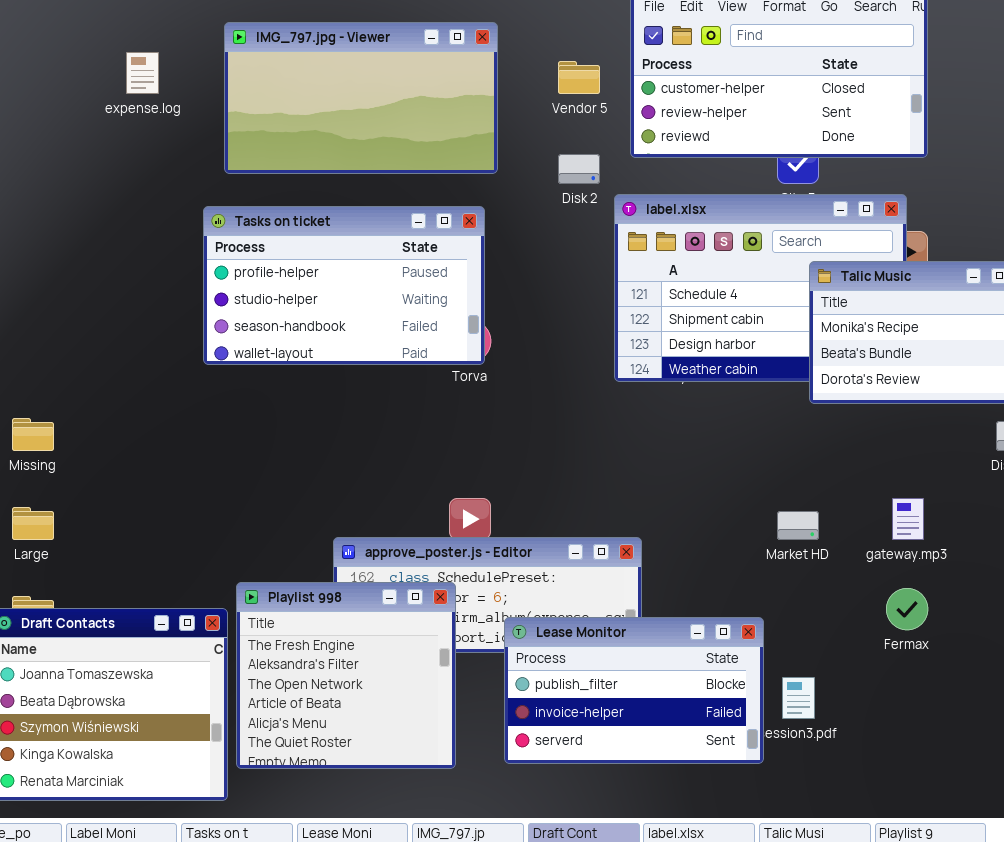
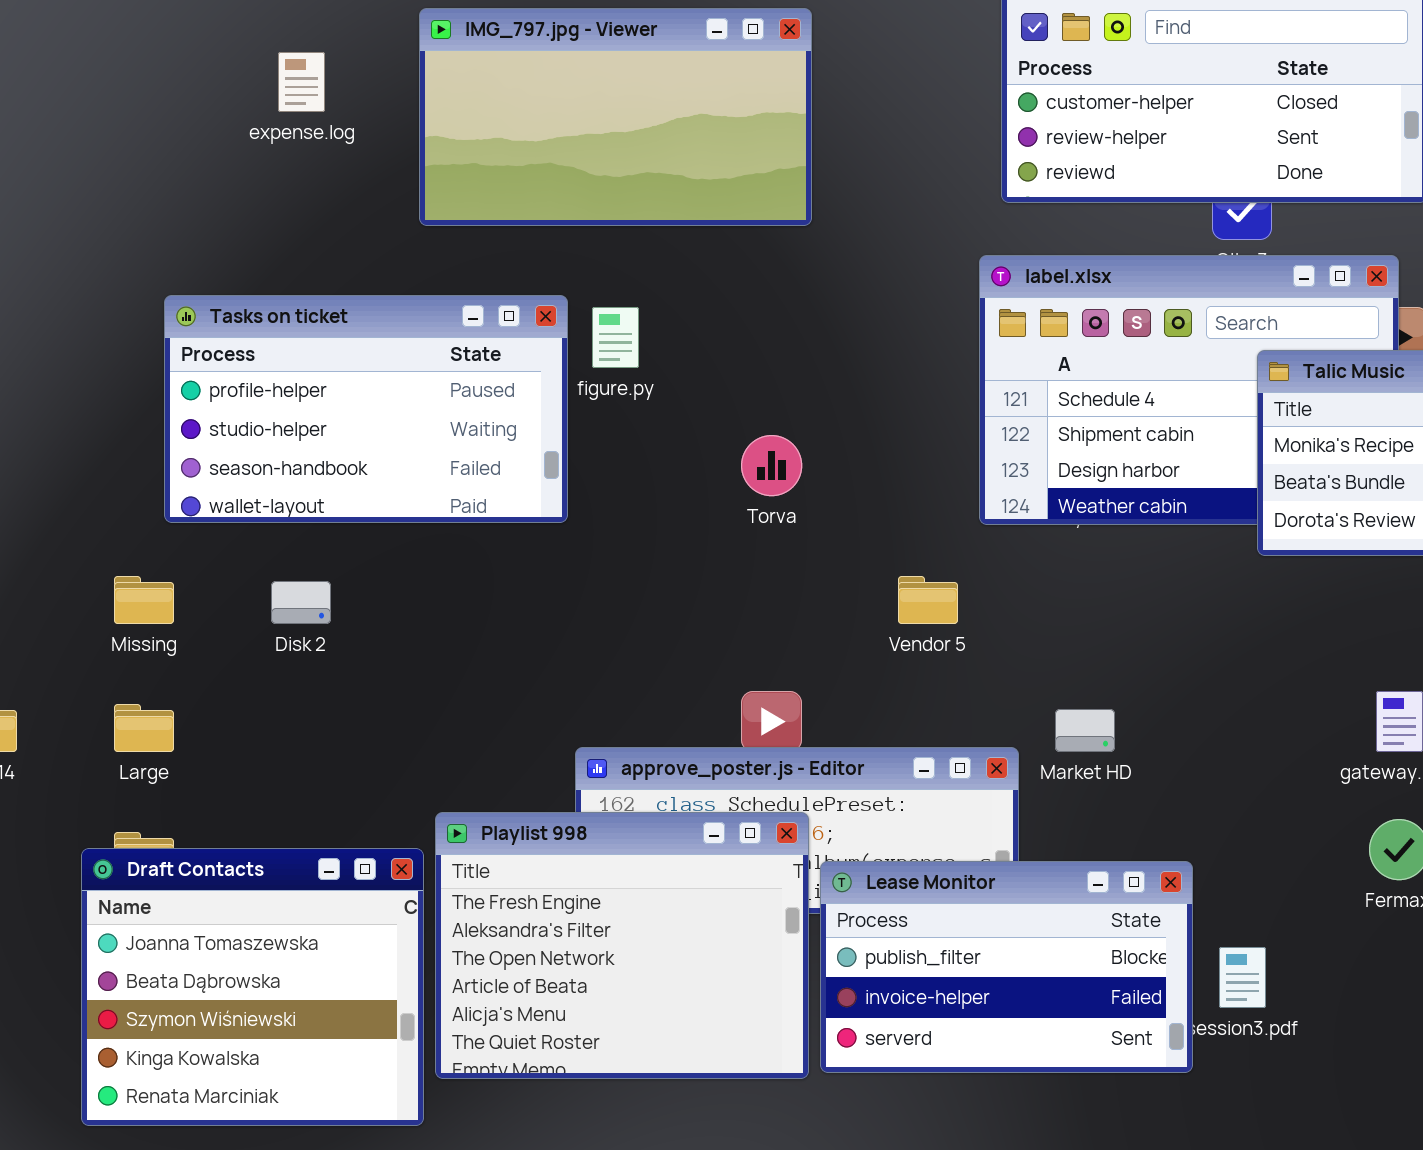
Vendor 5: [558,61,600,94] -> [898,576,958,624], moved
Disk 2: [558,154,600,184] -> [271,581,331,624], moved
Tasks on ticket: [203,206,485,365] -> [164,295,568,523], moved
Market HD: [777,511,819,540] -> [1055,709,1115,752], moved
Playlist 998: [236,582,456,769] -> [435,812,809,1079], resized

